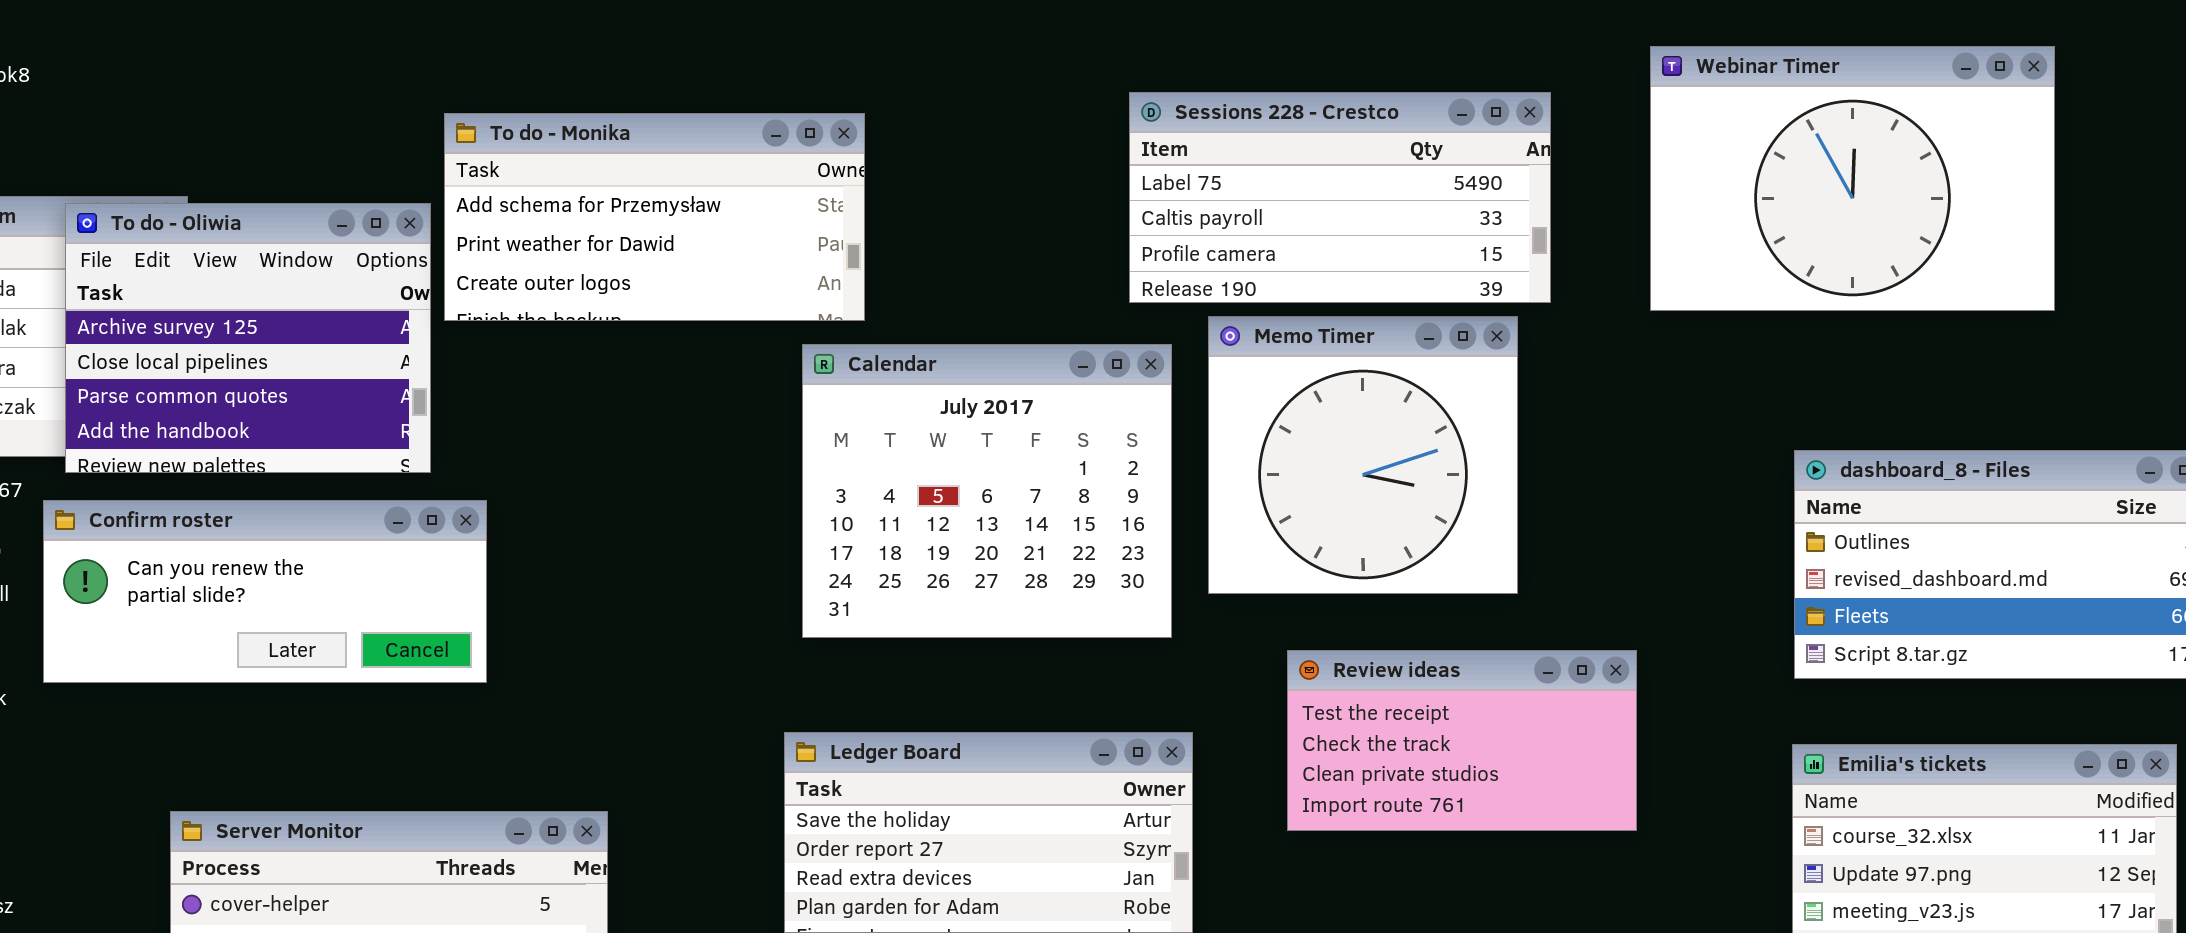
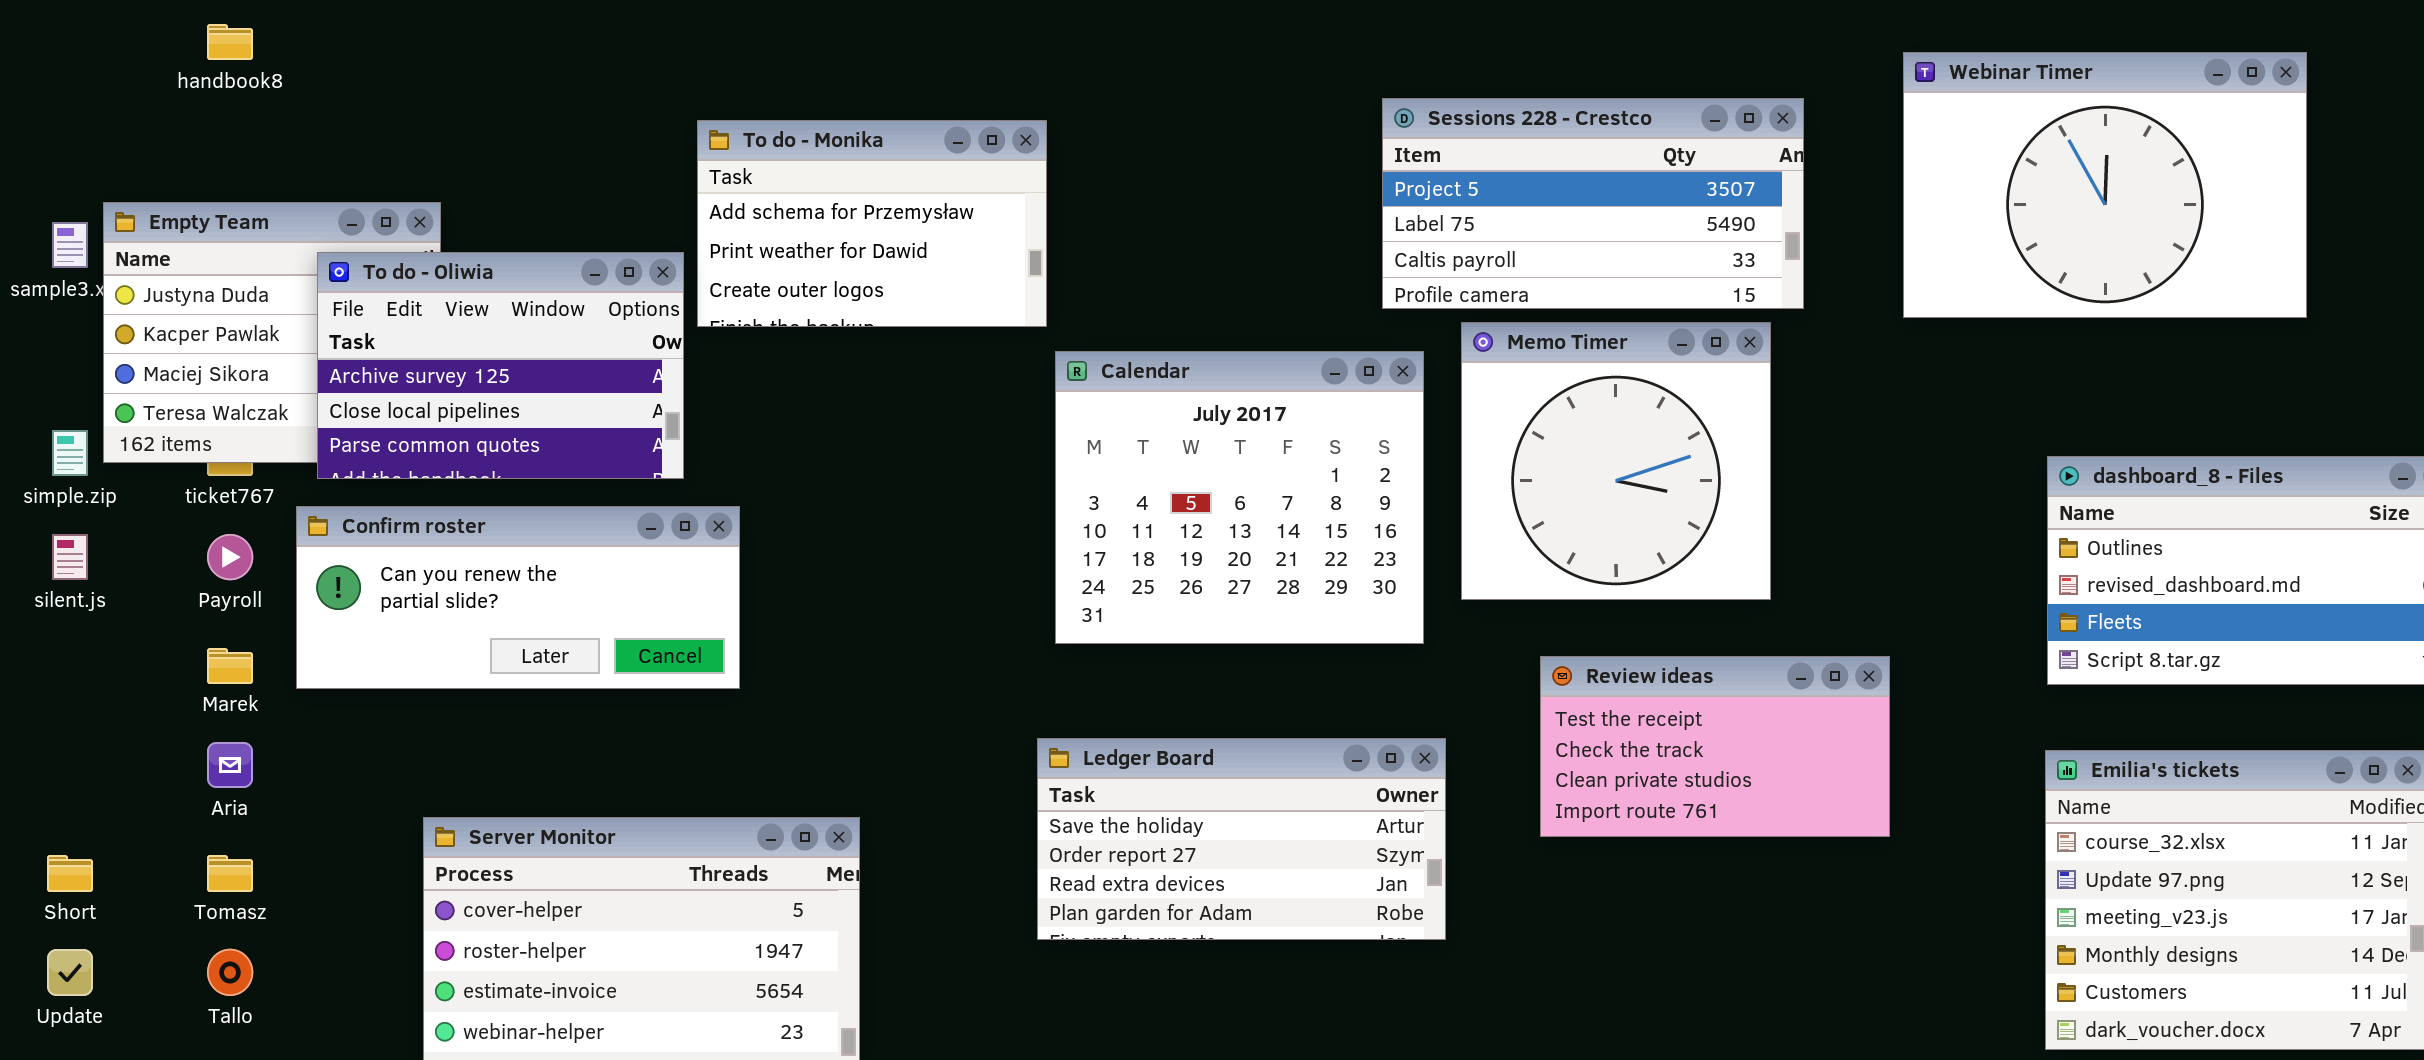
Sessions 228 - Crestco: [1129,92,1551,303] -> [1382,98,1804,309], scrolled up 1 row
To do - Monika: [444,113,865,321] -> [697,120,1047,327], resized
To do - Oliwia: [65,203,431,473] -> [317,252,684,479], resized

